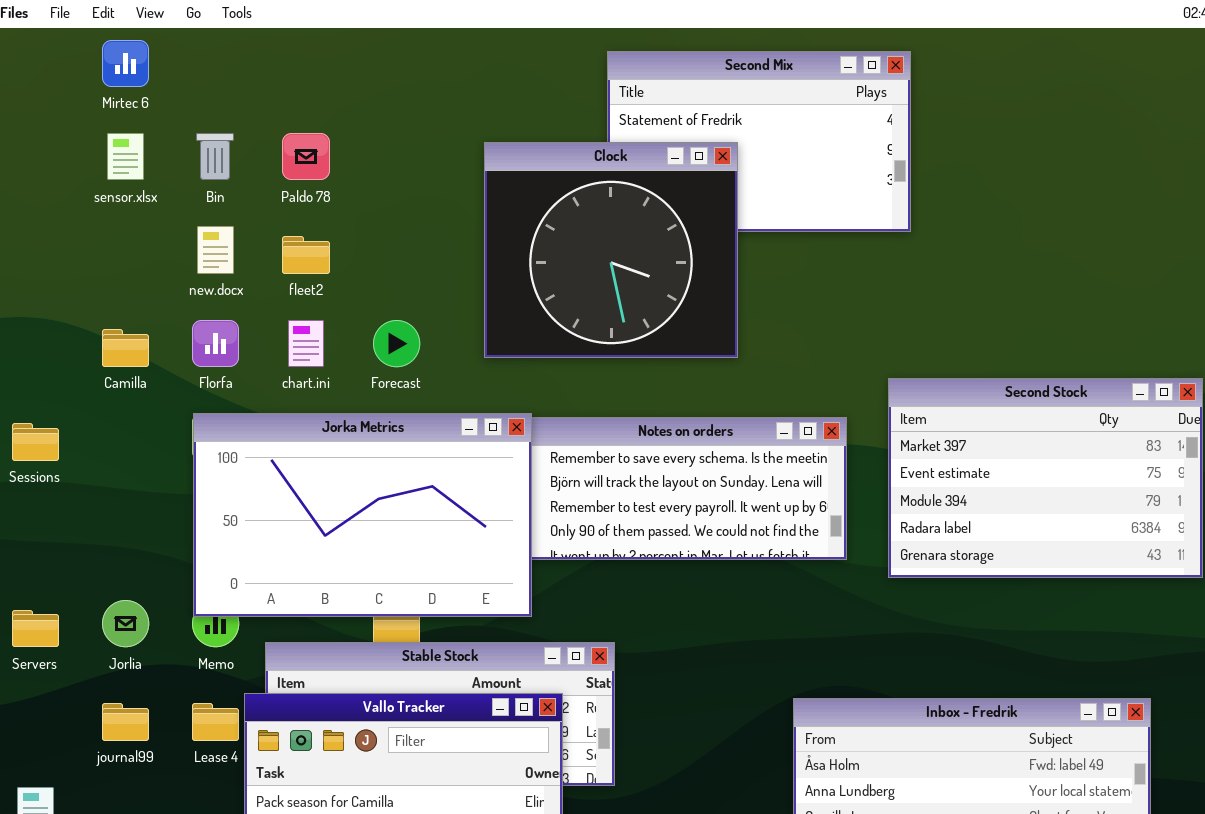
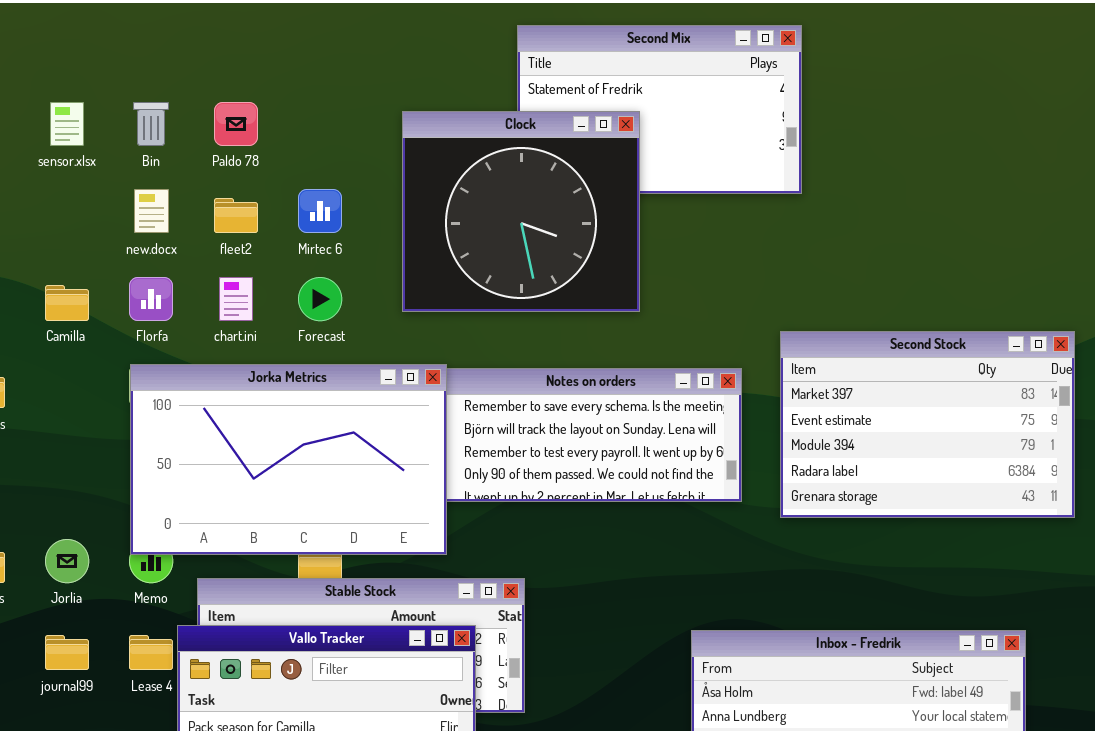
Mirtec 6: [102,40,149,87] -> [298,189,342,233], moved

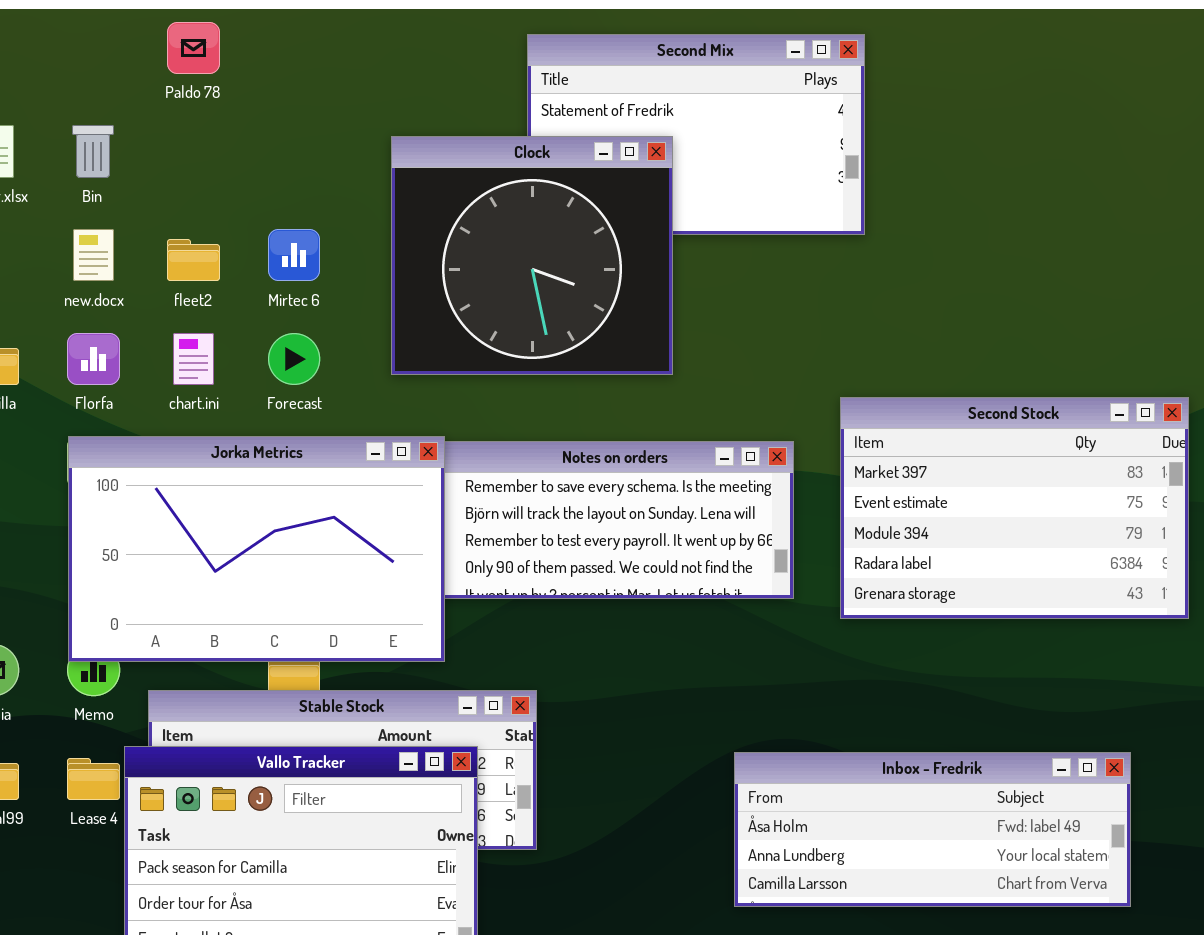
Paldo 78: [214,102,258,146] -> [167,22,220,74], moved

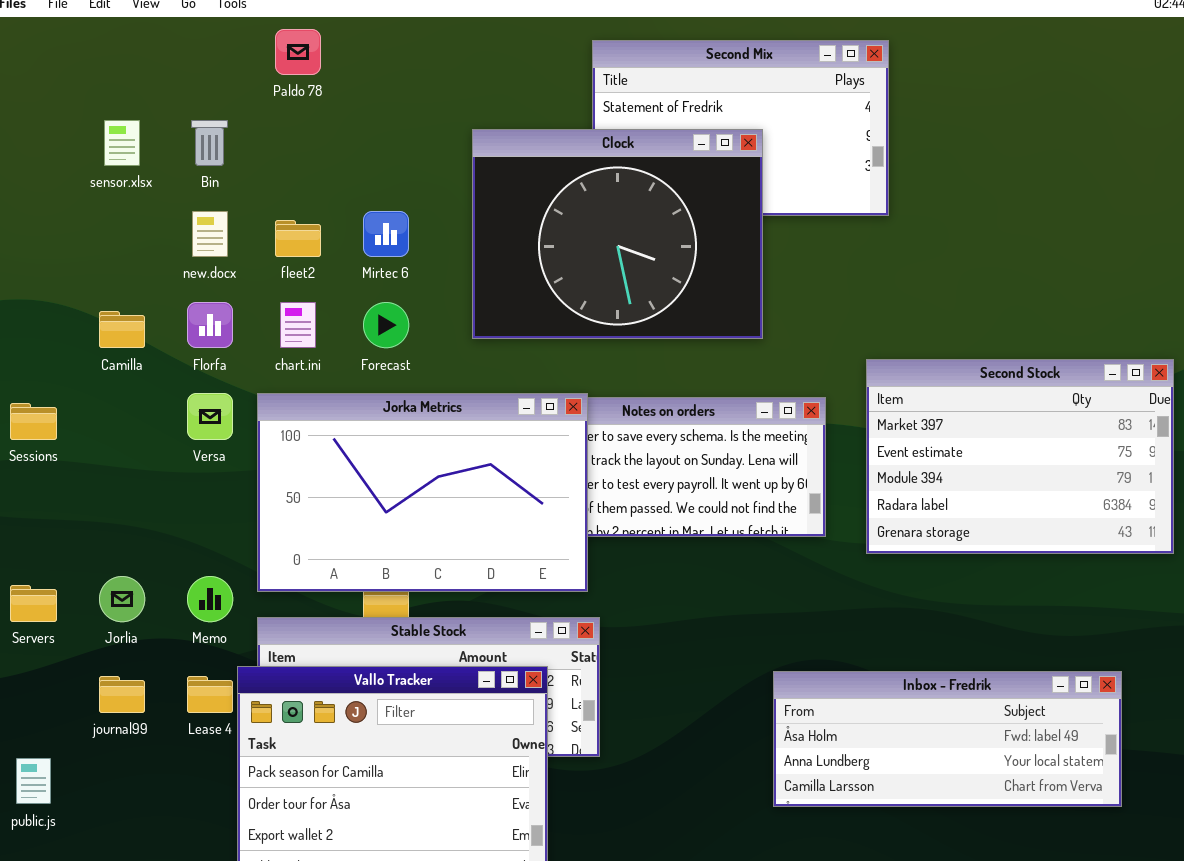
Clock: [391,136,673,375] -> [472,129,763,339], resized
Jorka Metrics: [68,436,445,662] -> [257,393,588,592], moved

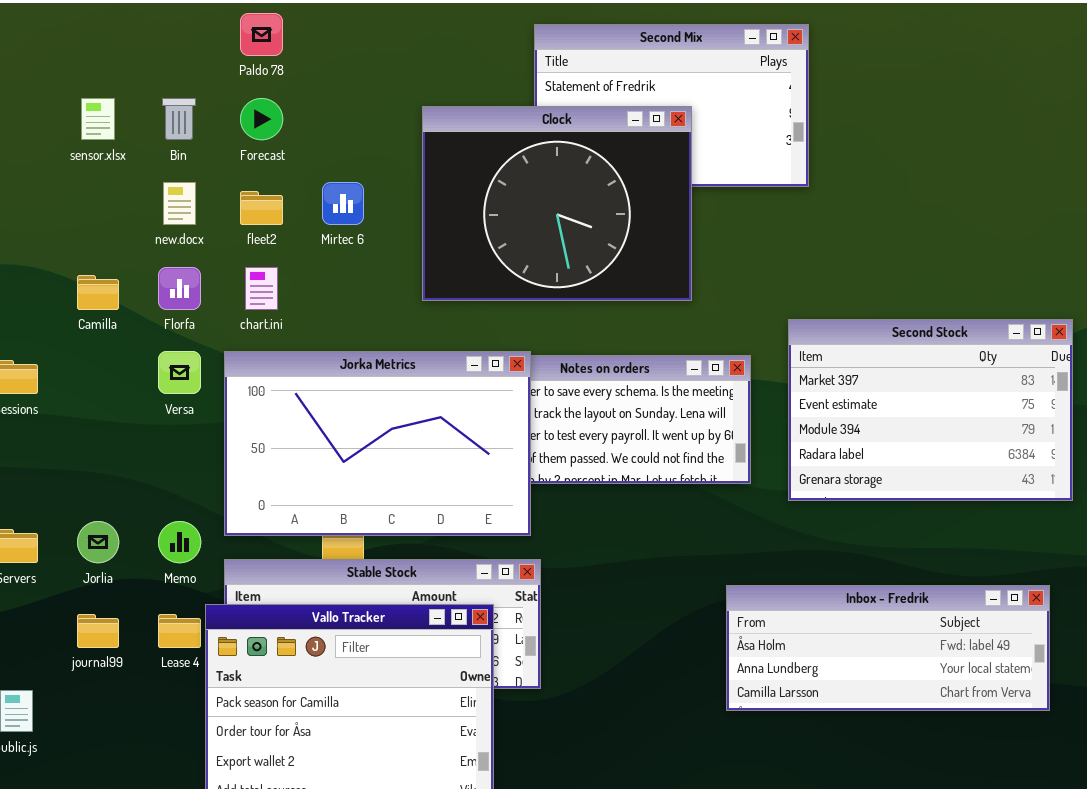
Forecast: [363,302,409,348] -> [240,98,283,140], moved
Inbox - Fredrik: [773,671,1122,807] -> [726,585,1050,711], moved

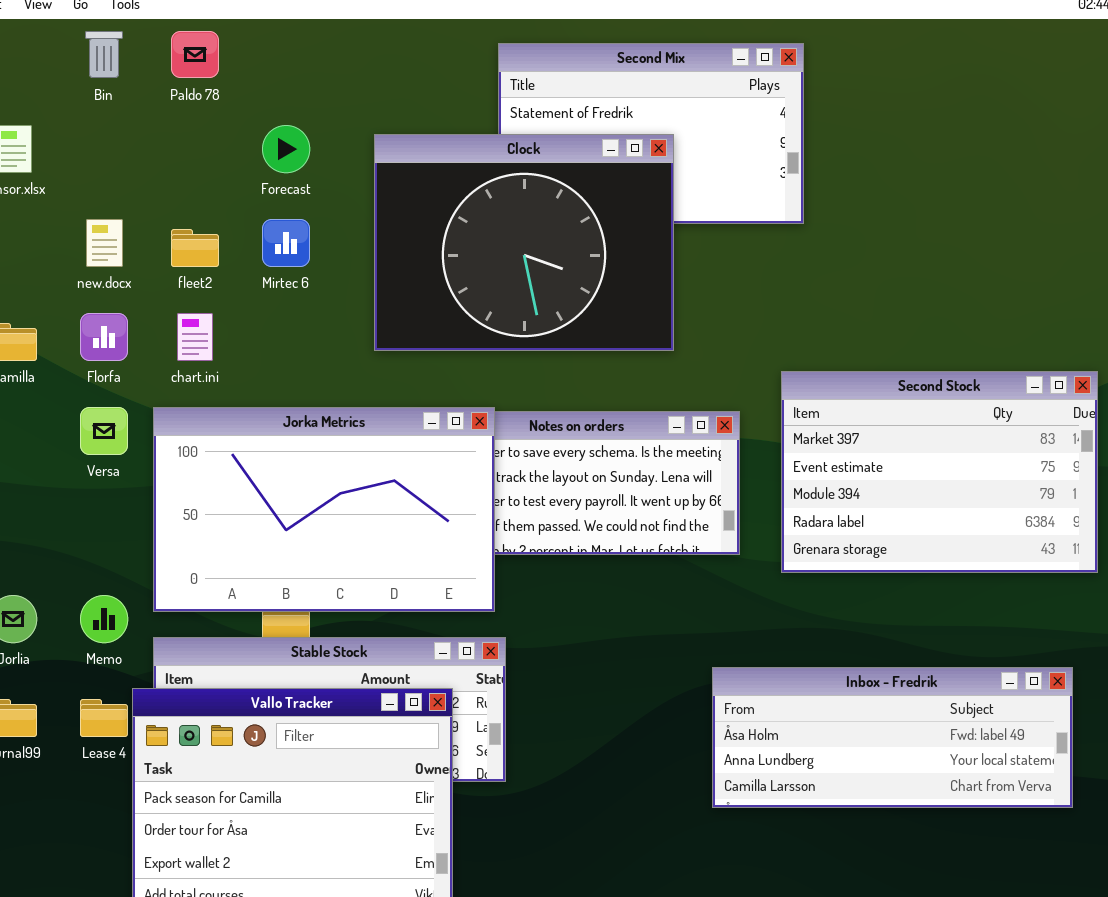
Bin: [162,98,196,140] -> [85,31,123,78], moved
Forecast: [240,98,283,140] -> [262,125,310,173], moved

